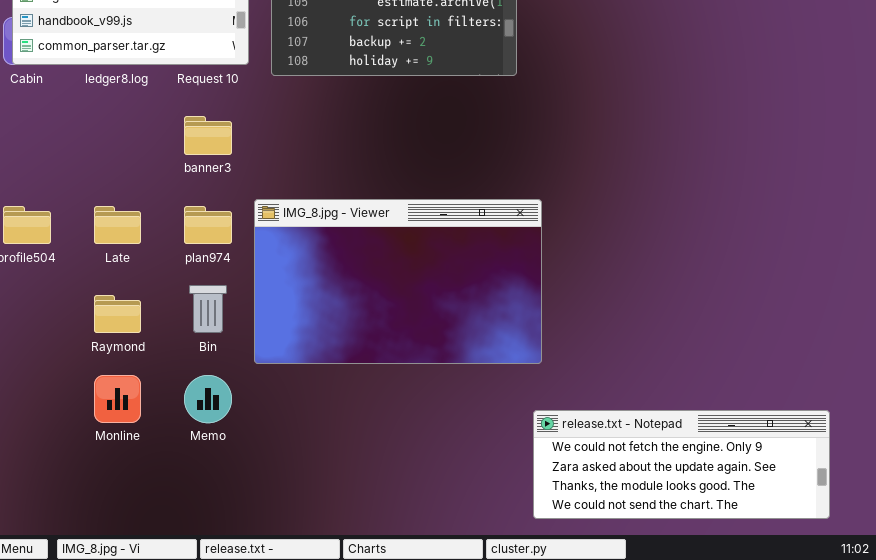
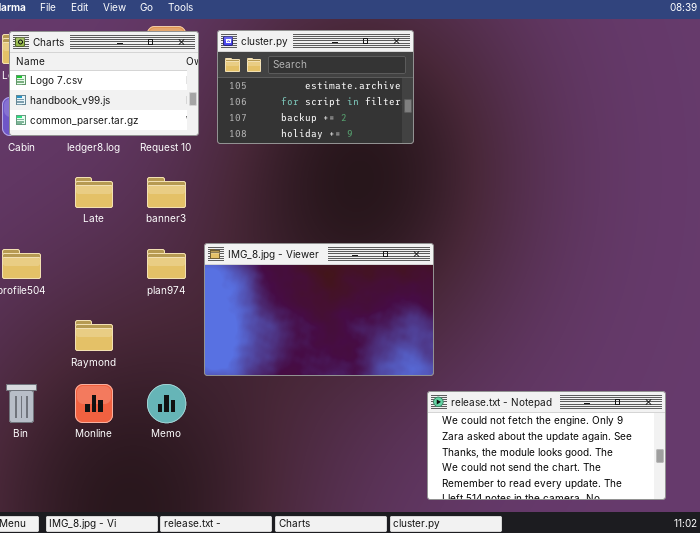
Late: [94,206,141,244] -> [75,177,113,208], moved
Bin: [189,285,227,333] -> [6,384,37,423], moved
release.txt - Notepad: [533,410,830,519] -> [427,391,666,500], resized

